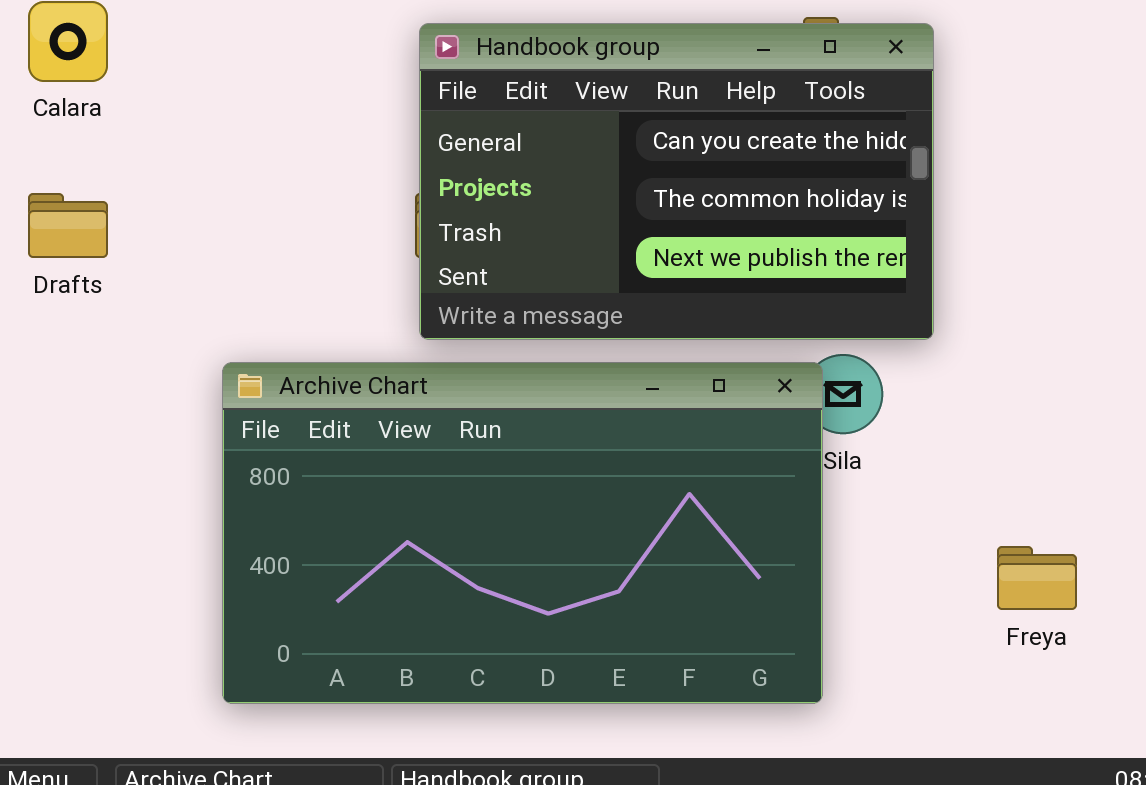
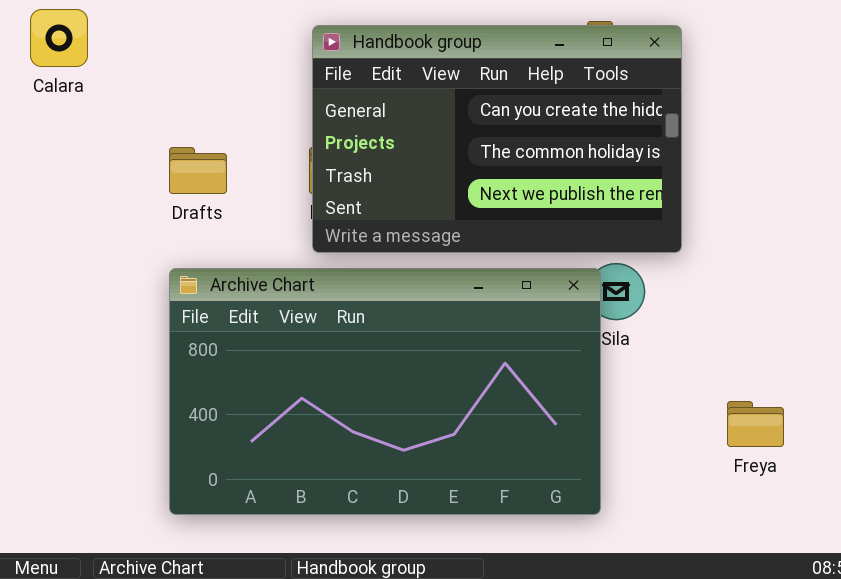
Drafts: [28,193,108,258] -> [169,147,227,194], moved

